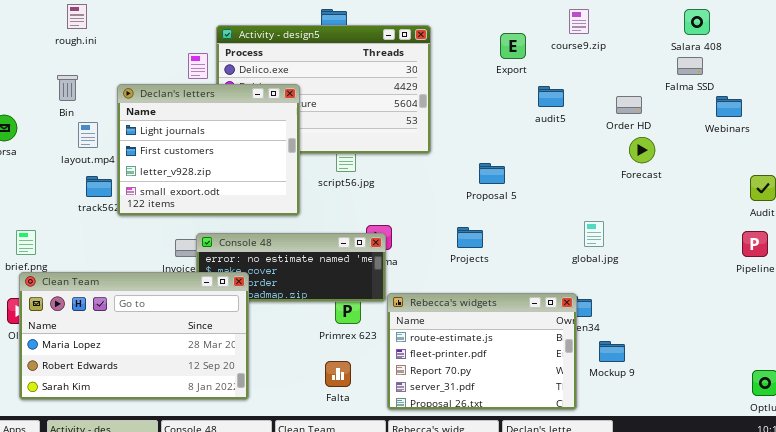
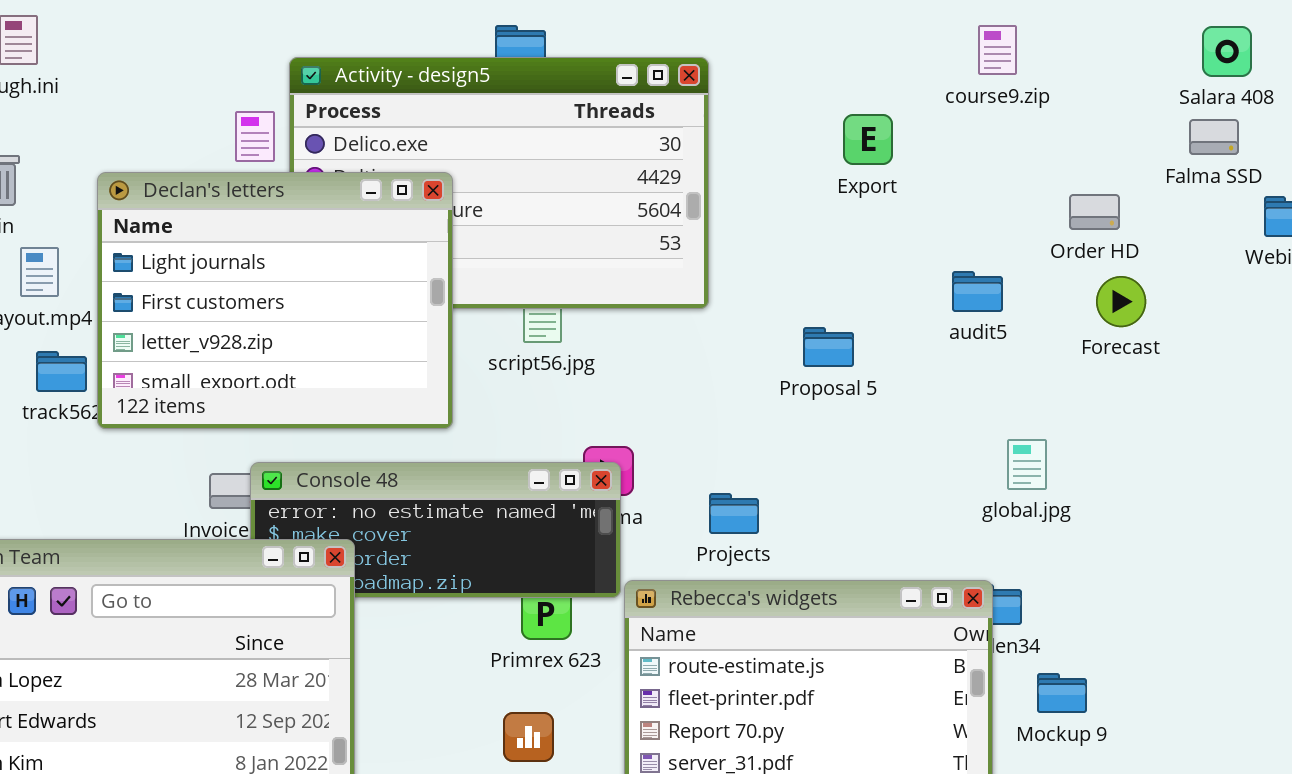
Export: [500,33,526,59] -> [843,114,893,165], moved
audit5: [538,86,564,107] -> [952,271,1003,312], moved
Projects: [457,227,483,248] -> [709,493,759,534], moved

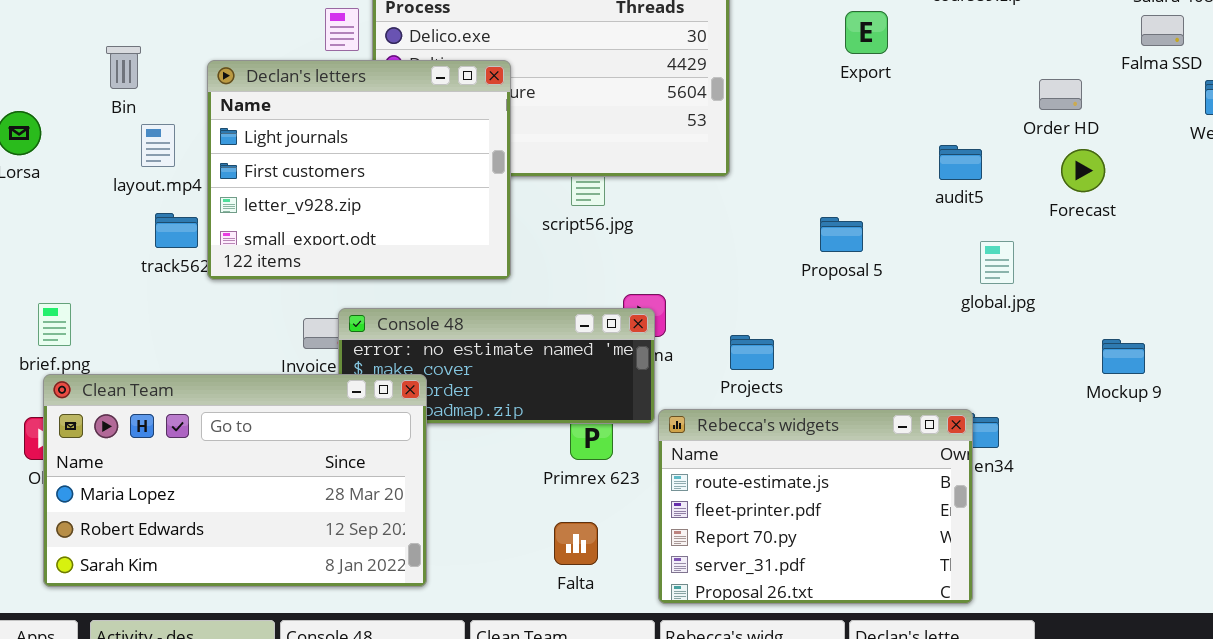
Proposal 5: [803,327,854,367] -> [820,217,863,252], moved
global.jpg: [1007,439,1047,490] -> [980,241,1014,284], moved
Mockup 9: [1037,673,1087,713] -> [1102,339,1145,374], moved

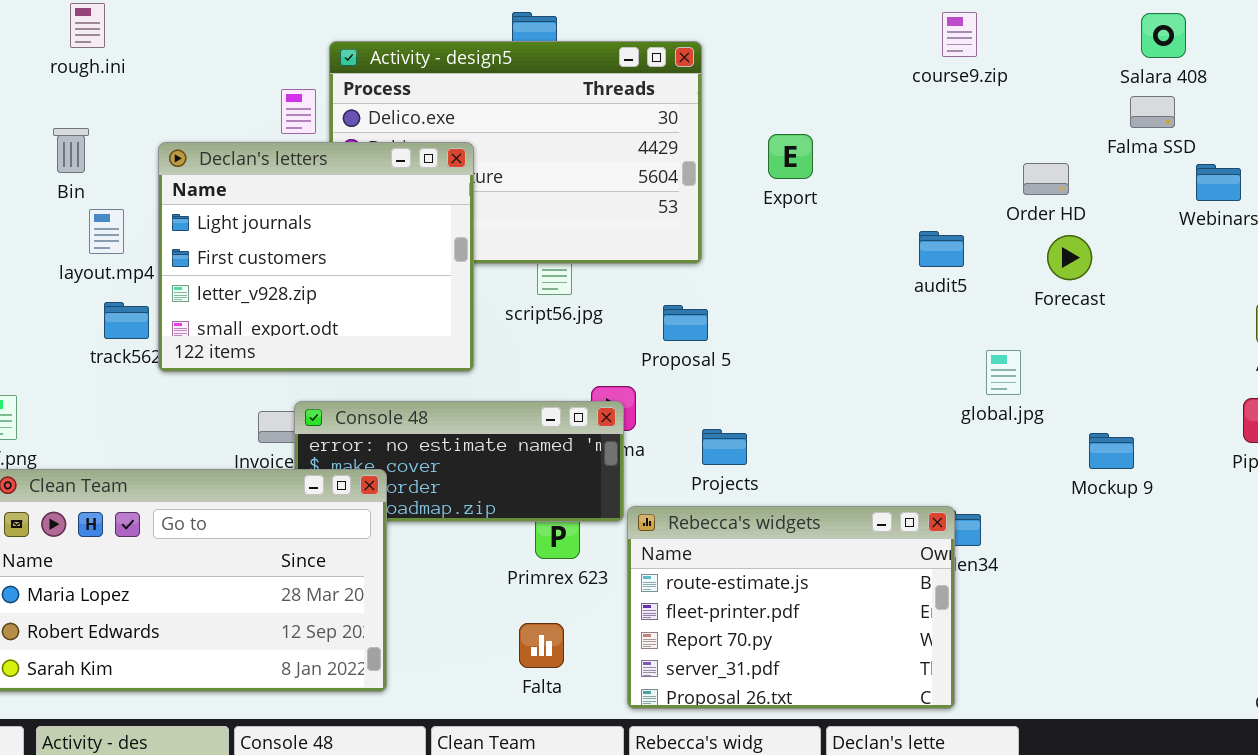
Export: [845,11,888,54] -> [768,134,813,179], moved
Proposal 5: [820,217,863,252] -> [663,305,708,341], moved
global.jpg: [980,241,1014,284] -> [986,350,1021,395], moved

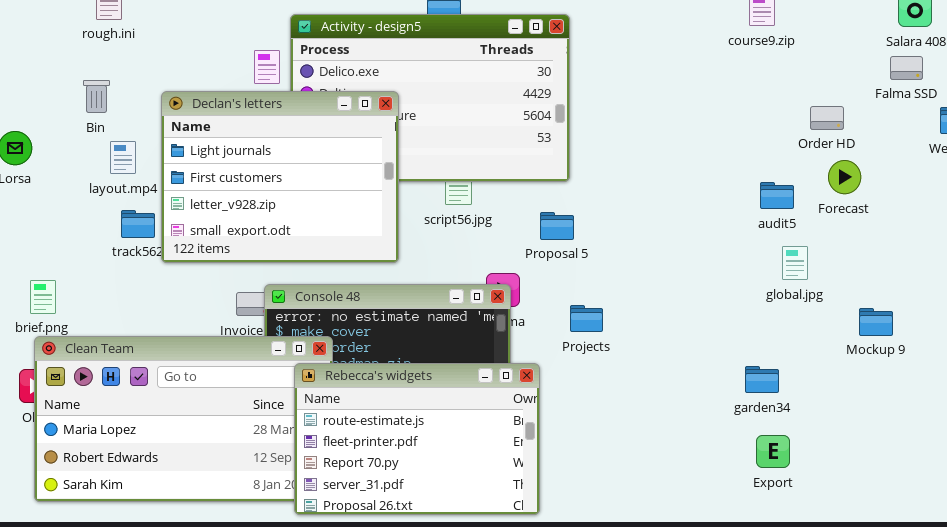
Export: [768,134,813,179] -> [756,435,790,468], moved
audit5: [919,231,964,267] -> [760,182,794,209], moved
Rebecca's widgets: [627,506,955,709] -> [294,363,540,515], moved

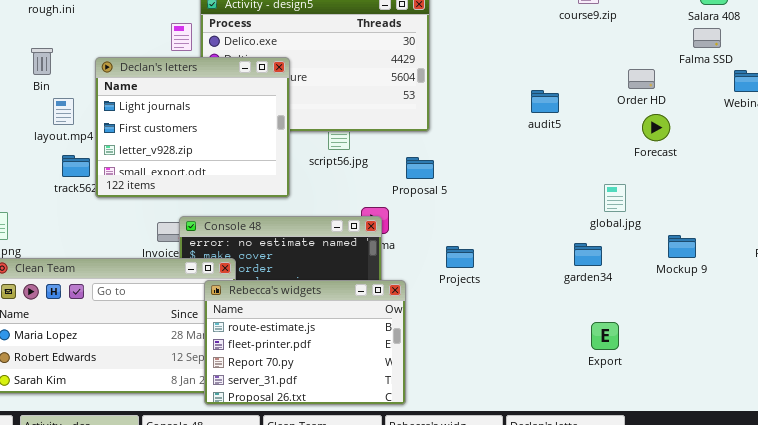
audit5: [760,182,794,209] -> [531,90,559,113], moved
Projects: [570,305,603,332] -> [446,246,474,268], moved
garden34: [745,366,779,393] -> [574,243,602,266], moved
Export: [756,435,790,468] -> [591,322,619,350], moved

